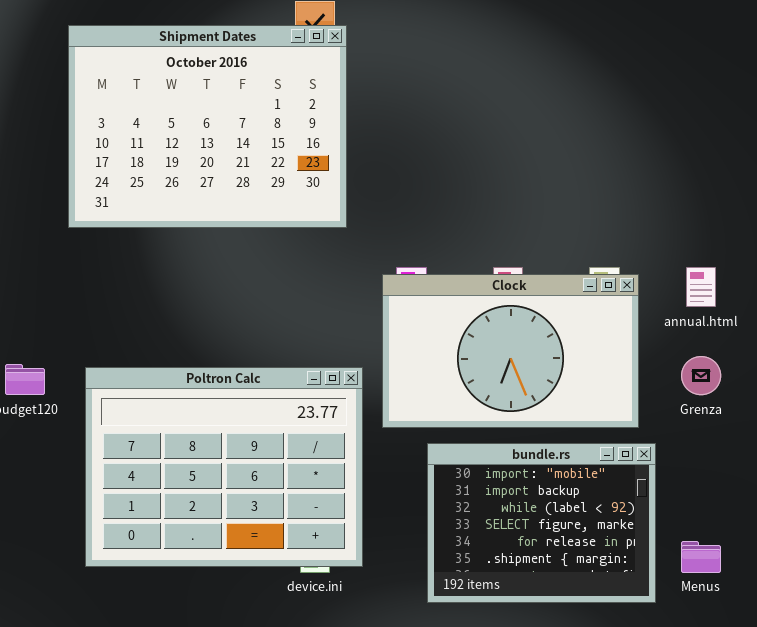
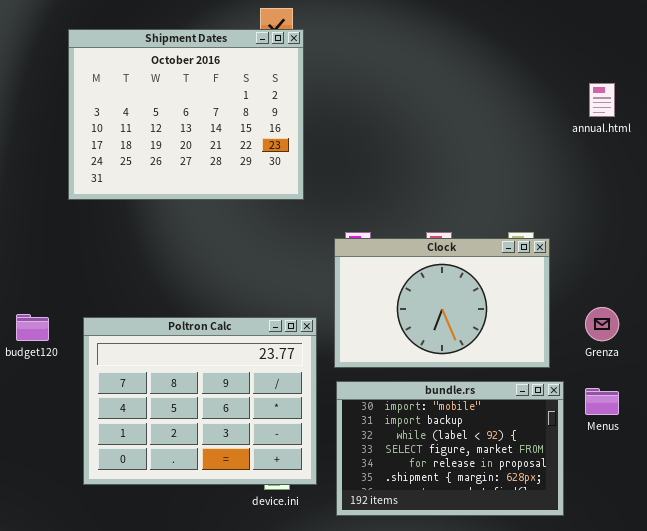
annual.html: [686,267,716,307] -> [589,83,615,117], moved
bundle.rs: [427,443,656,603] -> [336,381,564,516], resized
Menus: [681,541,721,573] -> [585,388,619,415], moved

